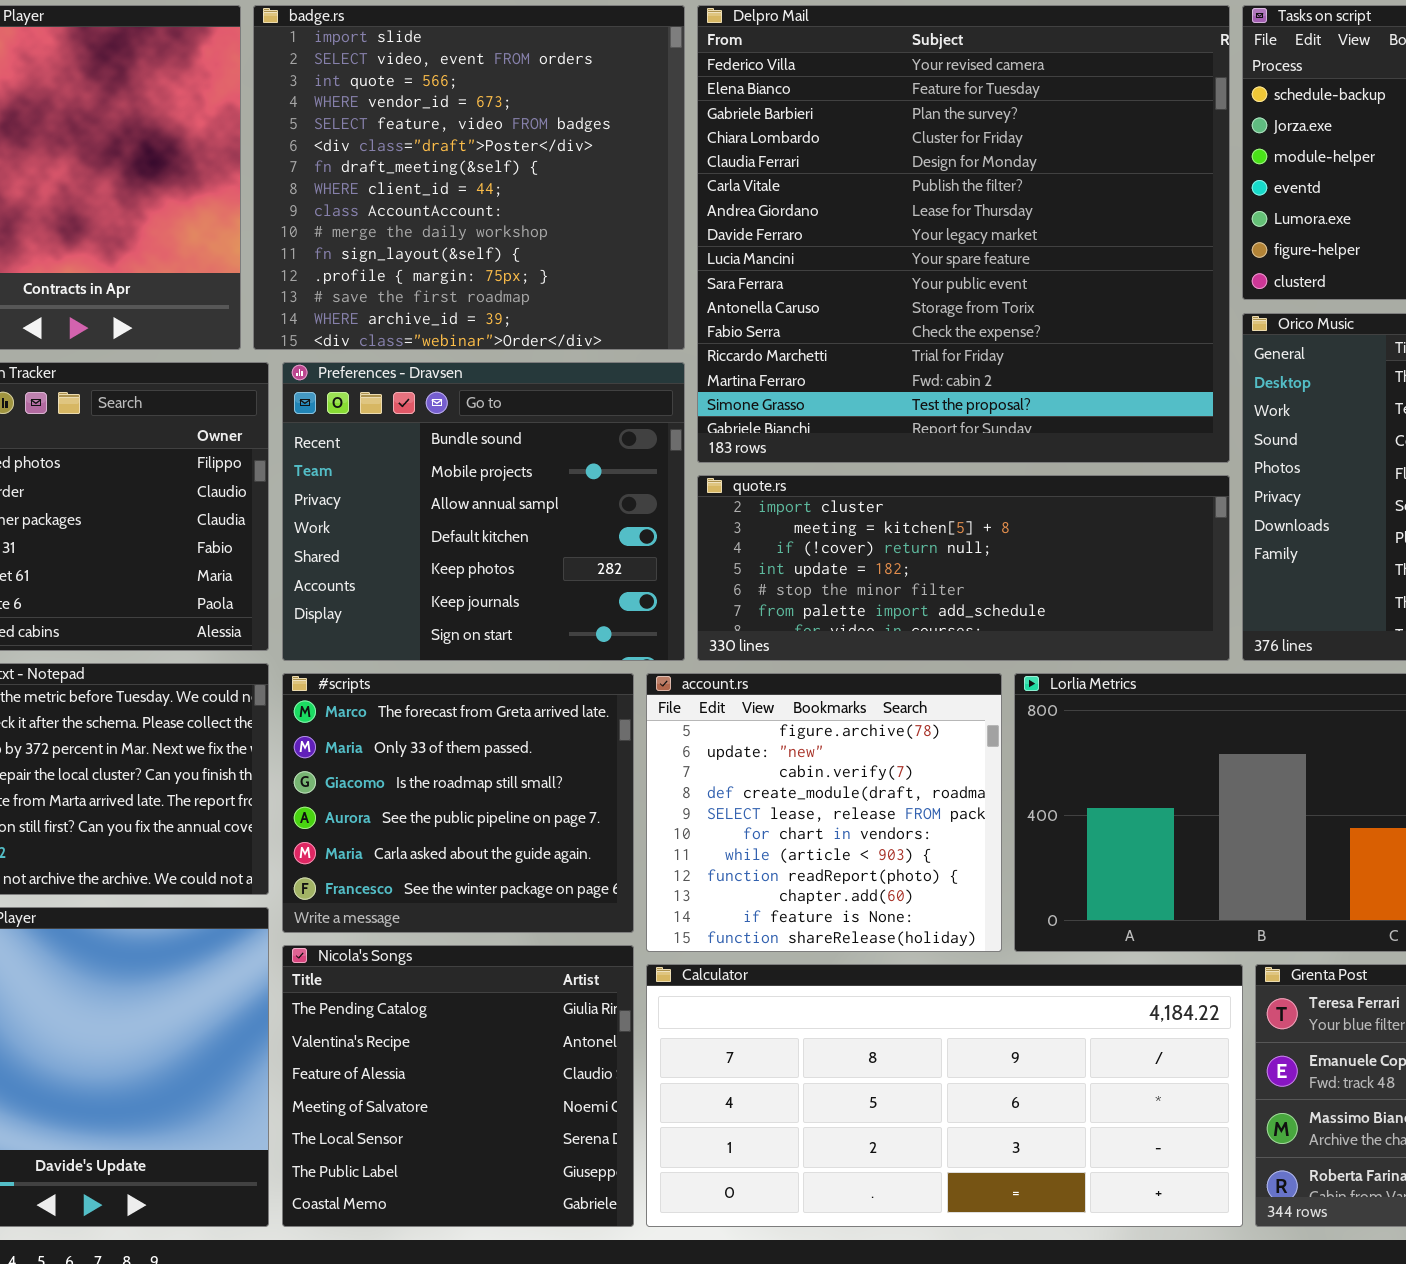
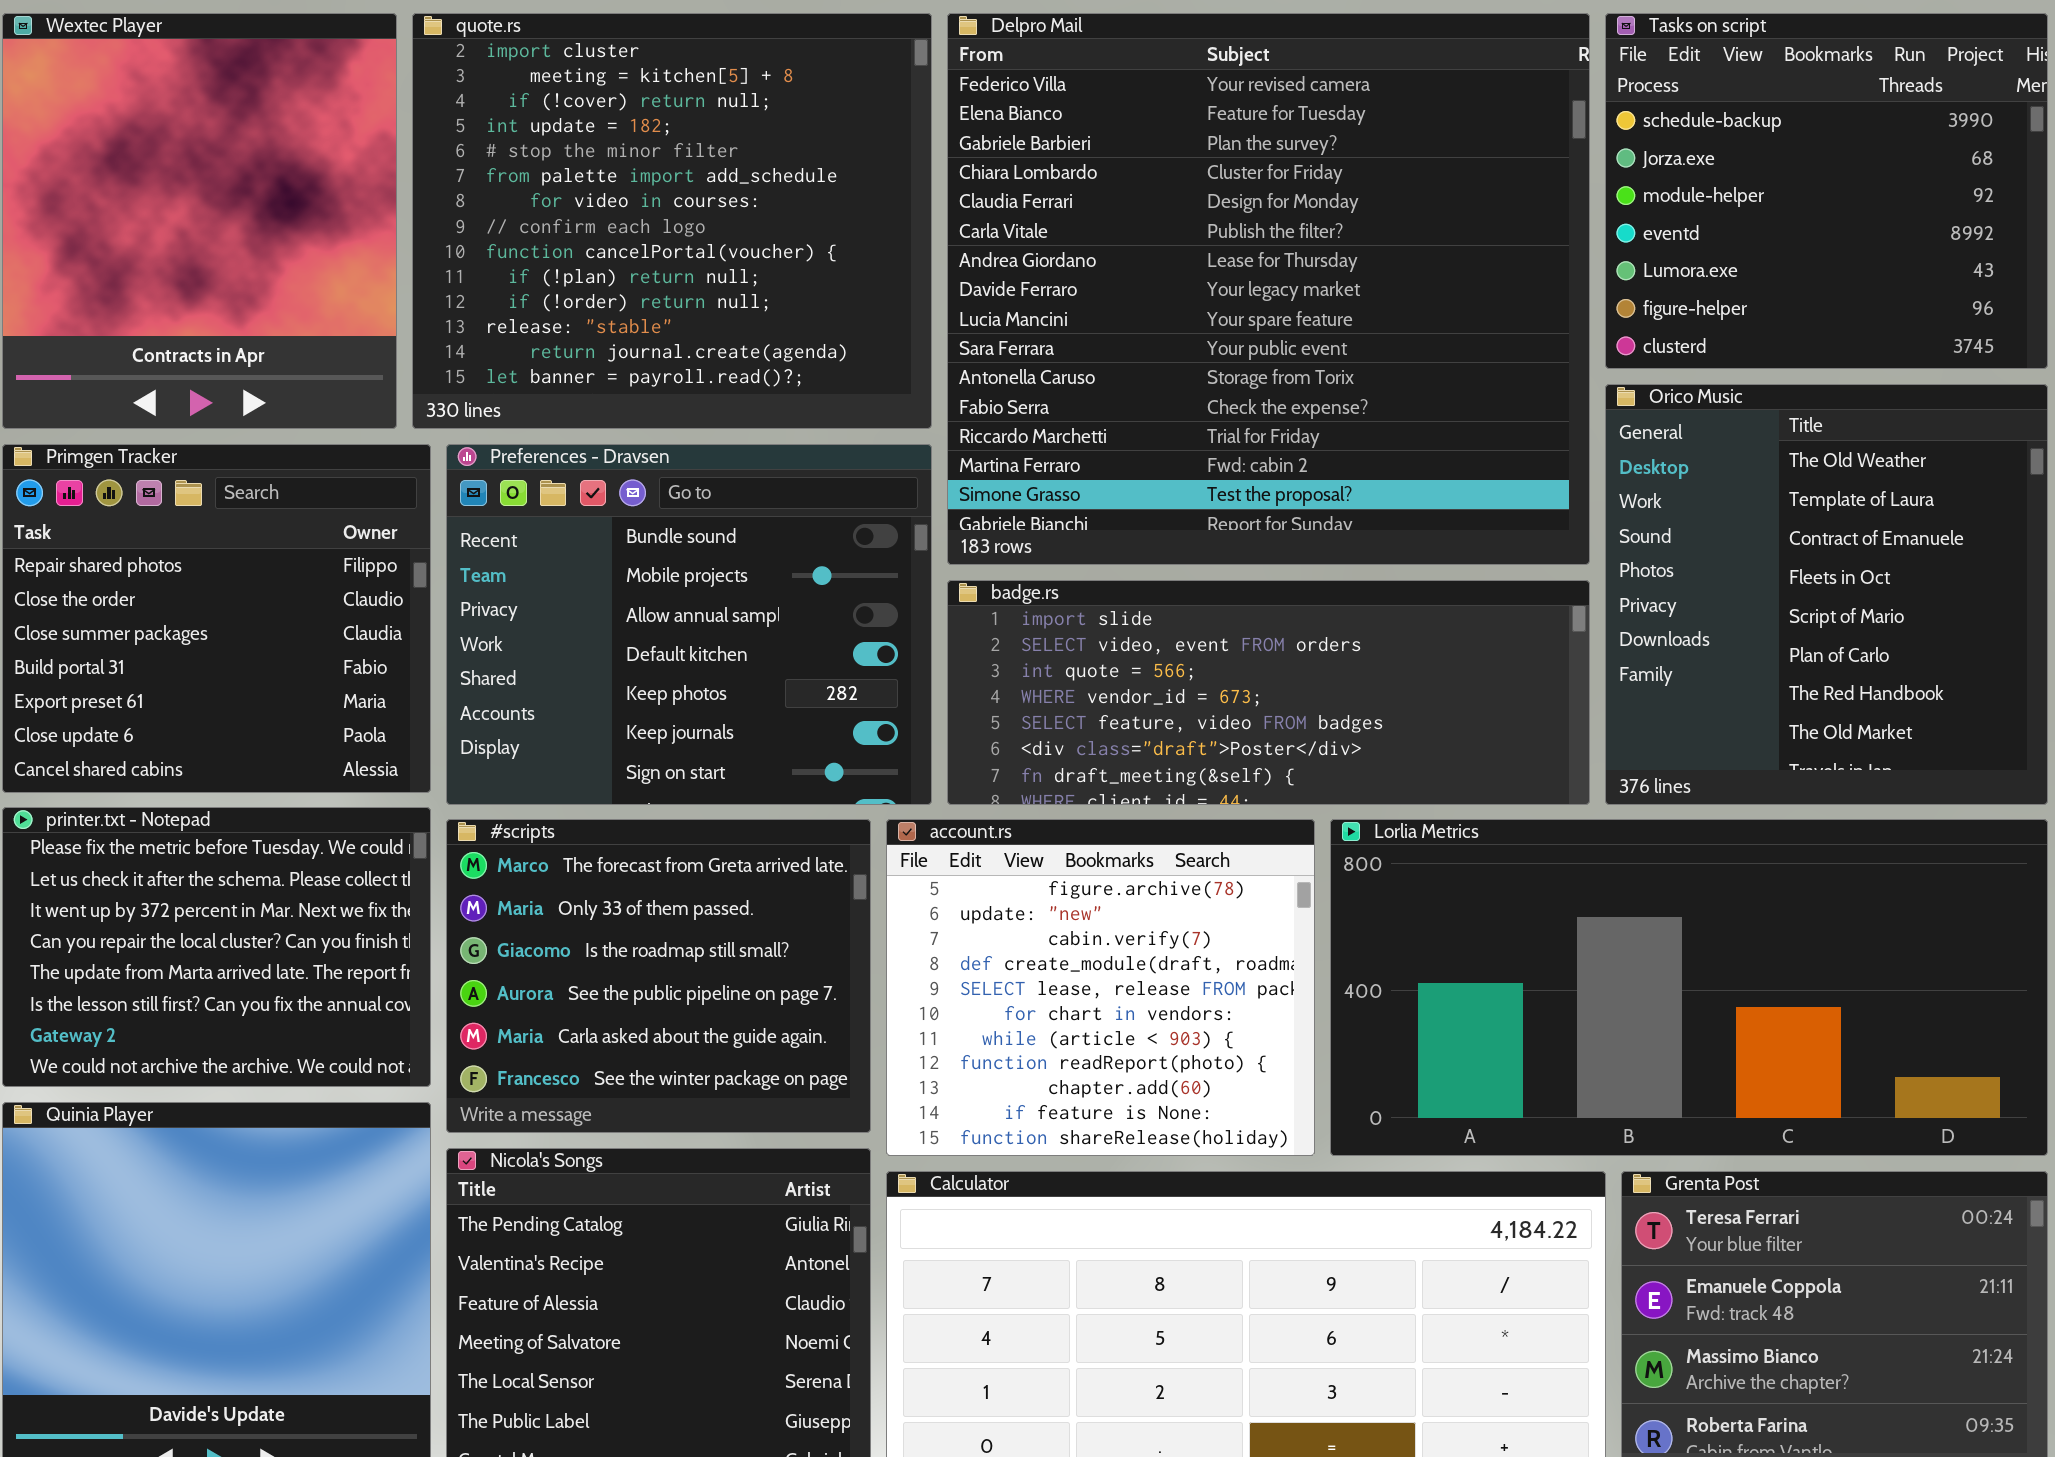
badge.rs: [253,5,685,350] -> [947,580,1590,805], moved, resized
quote.rs: [697,475,1230,661] -> [412,13,932,429], moved, resized

